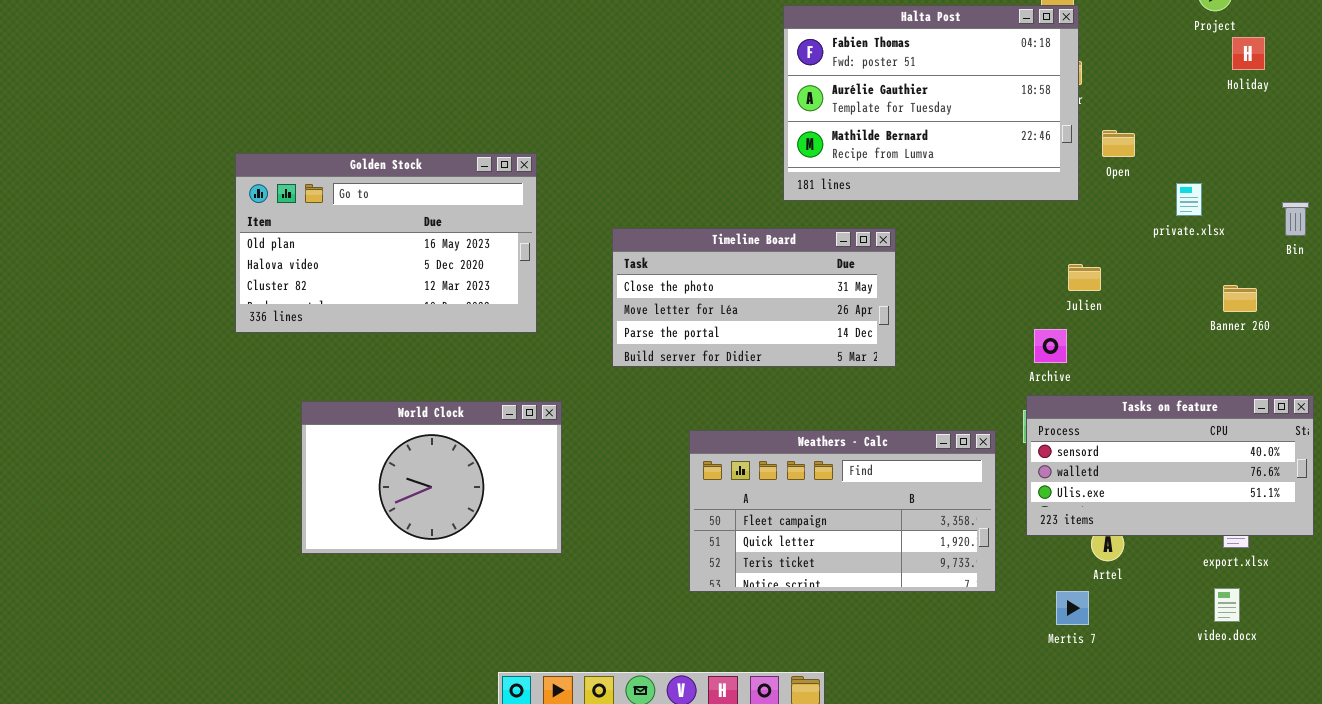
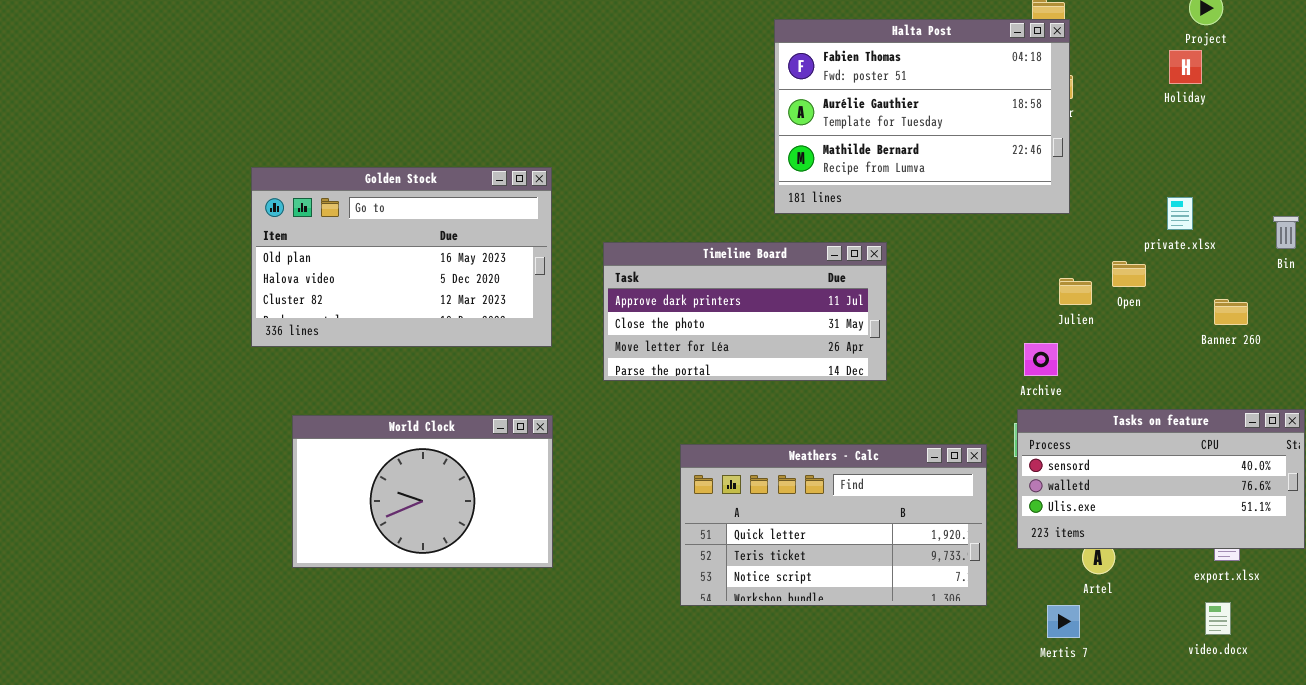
Holiday: [1232,37,1265,70] -> [1169,50,1202,84], moved
Open: [1102,130,1135,157] -> [1112,261,1146,287], moved
Golden Stock: [235,153,537,333] -> [251,167,552,347], moved
Timeline Board: [612,228,896,367] -> [603,242,887,381], scrolled up 1 row
Weathers - Calc: [689,430,996,592] -> [680,444,987,606], scrolled down 1 row

